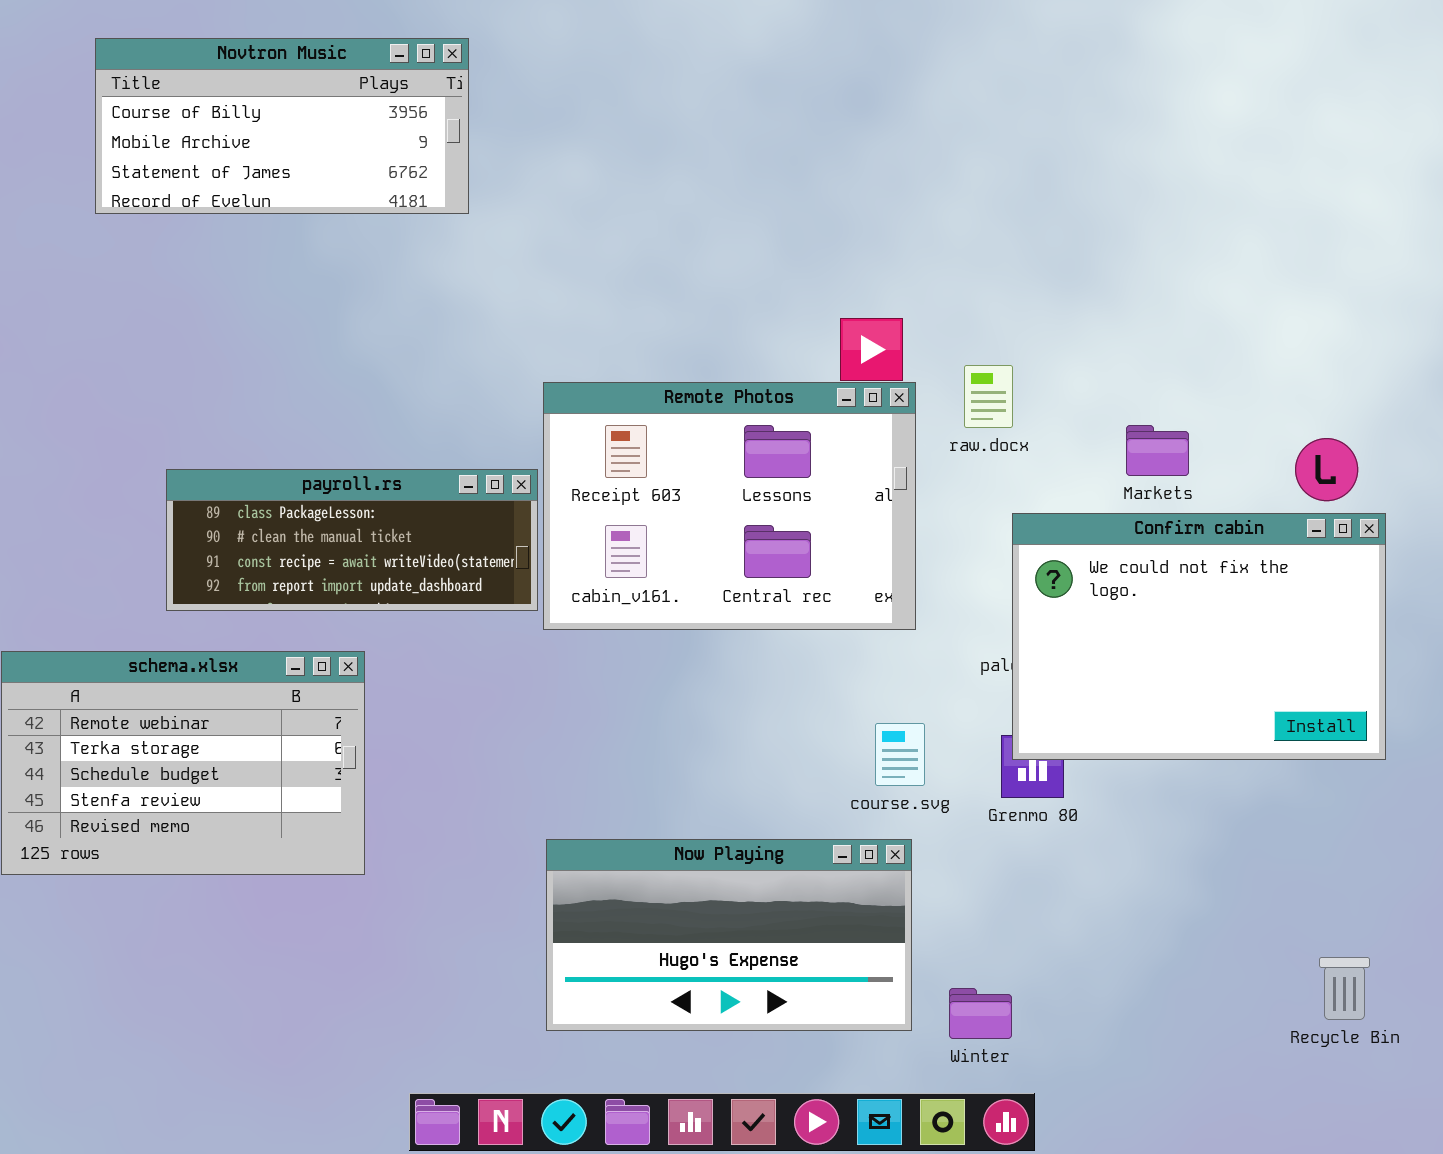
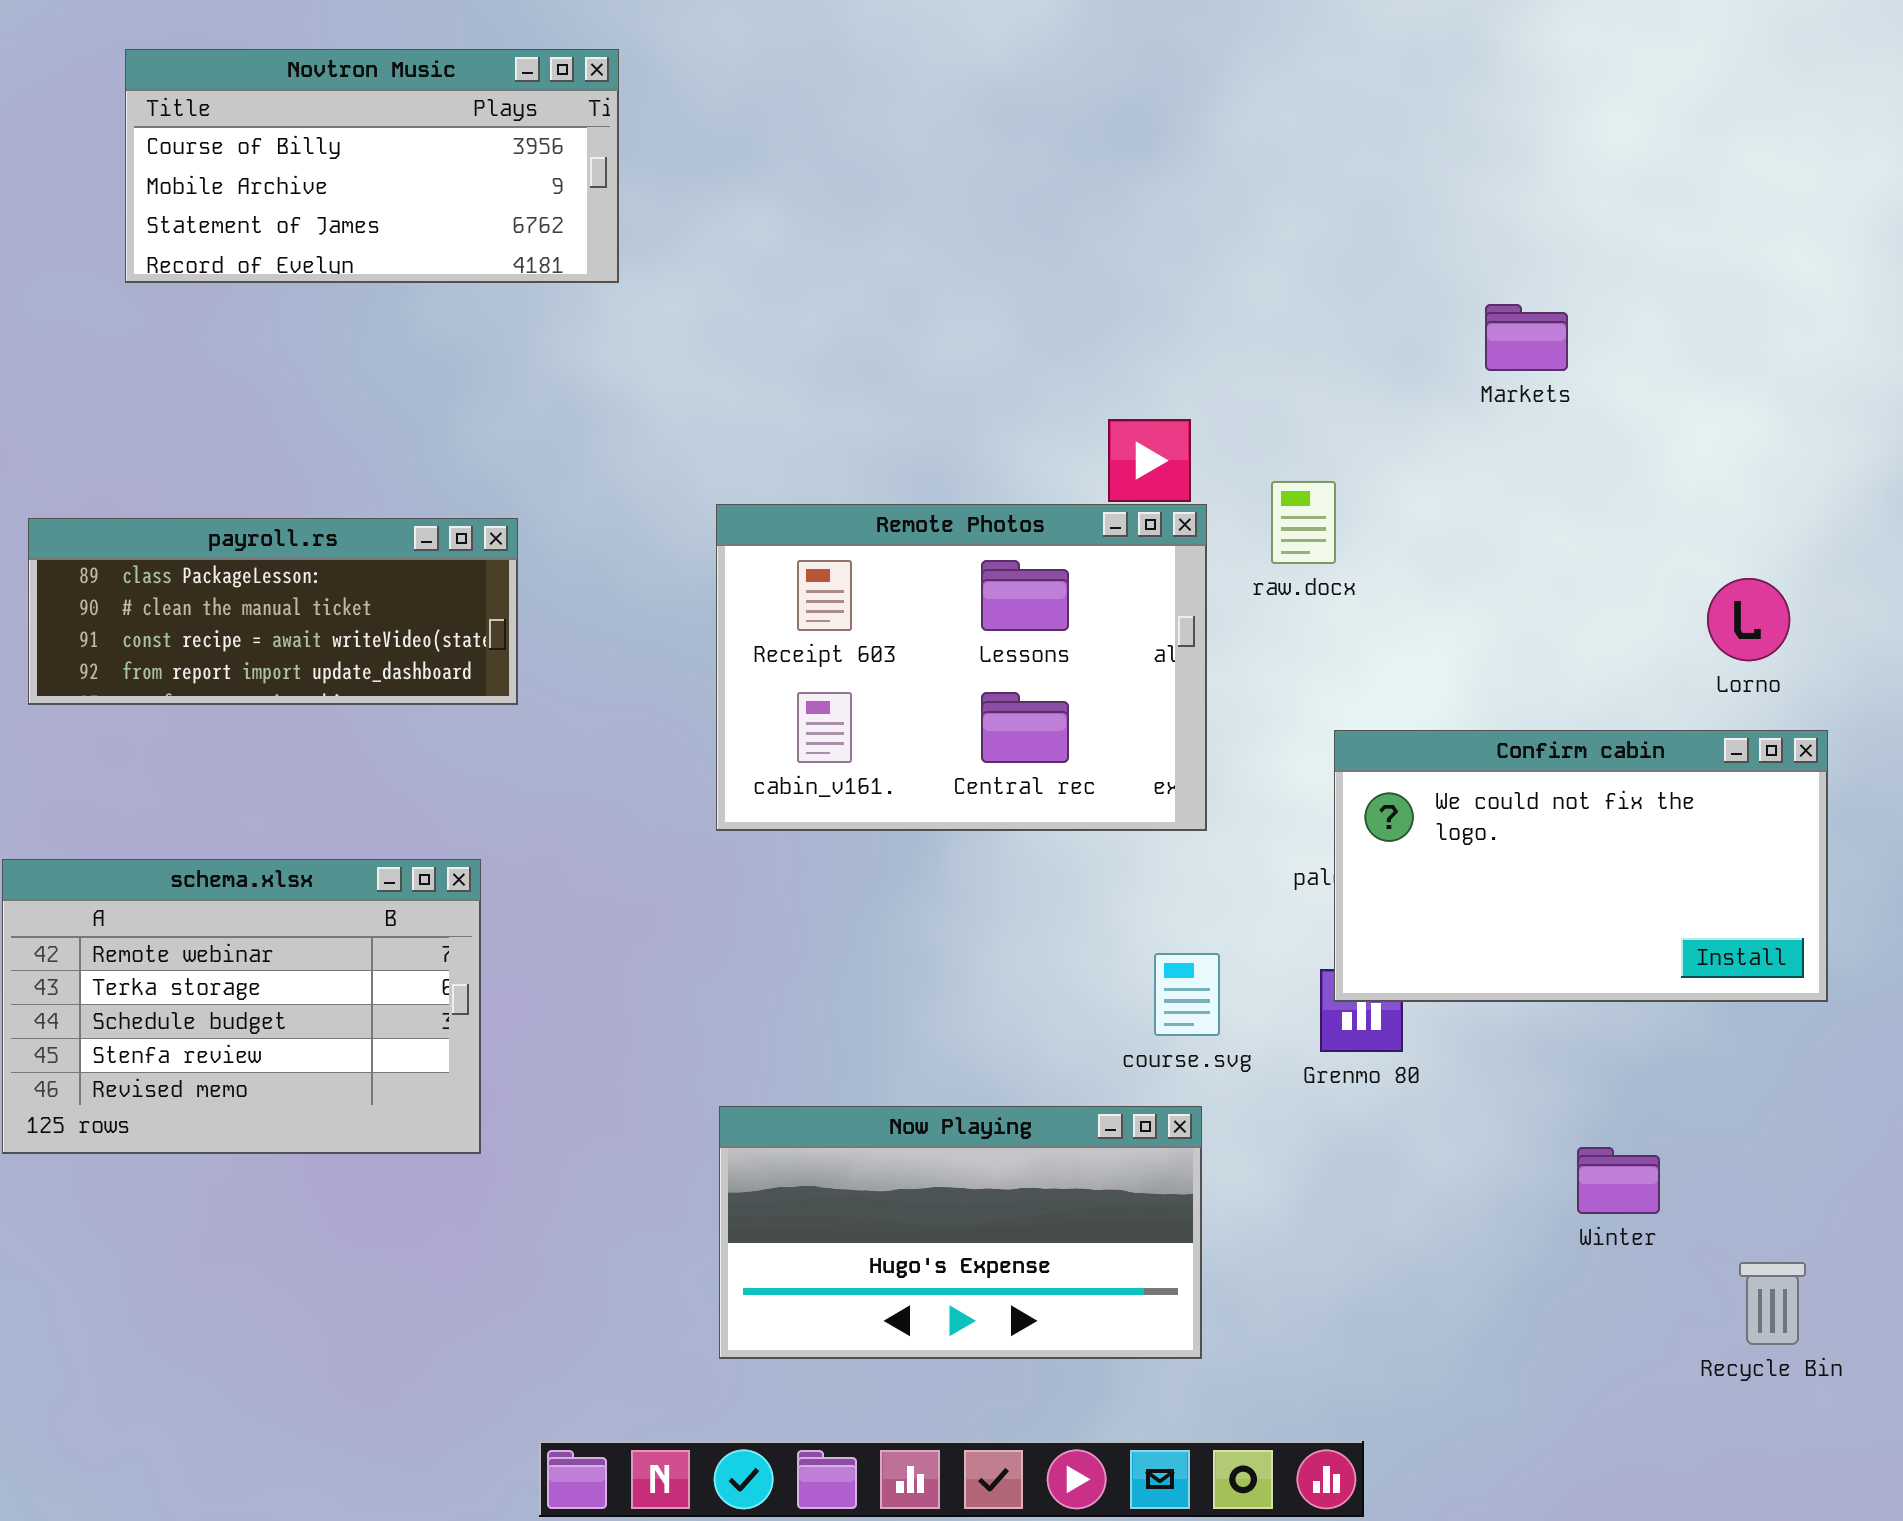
Markets: [1126,425,1189,476] -> [1485,304,1568,371], moved
payroll.rs: [166,469,538,611] -> [28,518,518,705], moved
Confirm cabin: [1012,513,1386,760] -> [1334,730,1828,1002], resized
Winter: [949,988,1012,1039] -> [1577,1147,1660,1214], moved

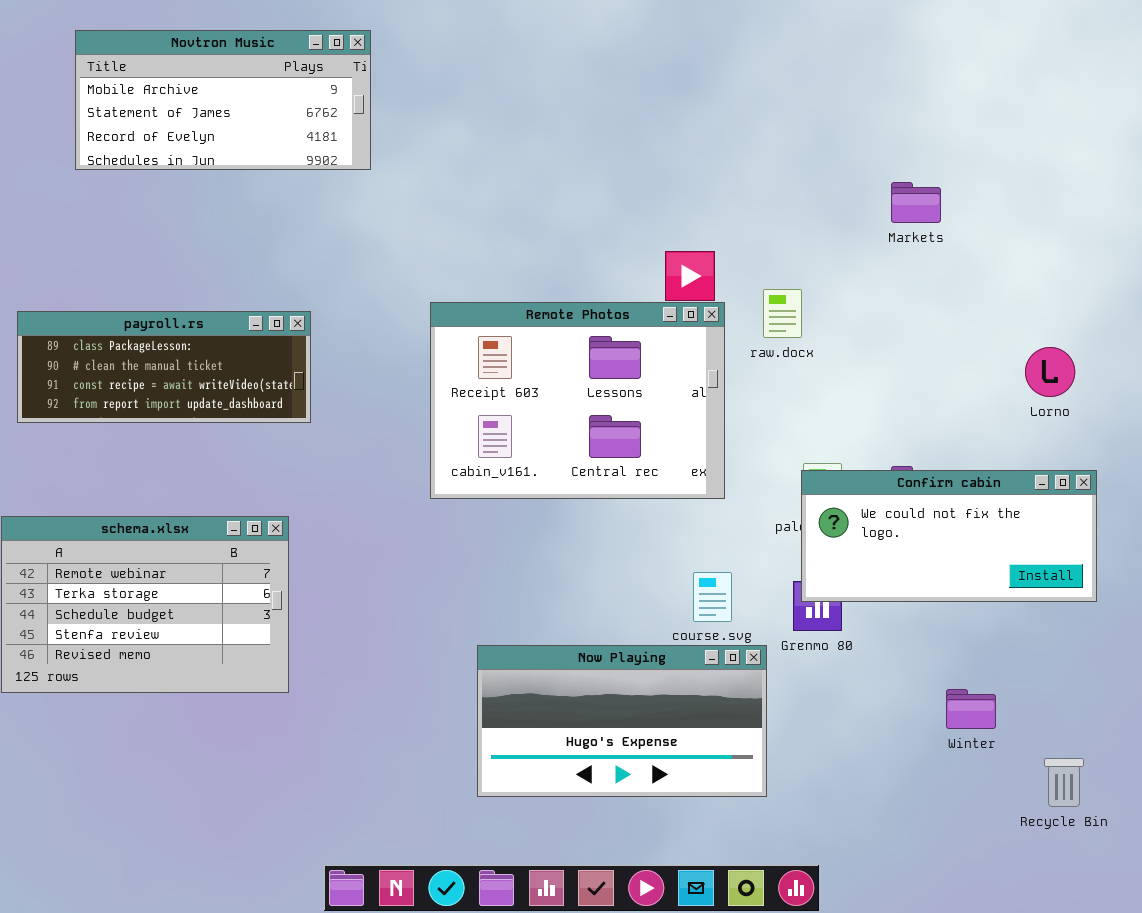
Novtron Music: [125,49,619,283] -> [75,30,371,170], scrolled down 1 row
Confirm cabin: [1334,730,1828,1002] -> [801,470,1097,602], resized
Now Playing: [719,1106,1202,1359] -> [477,645,767,797], moved

